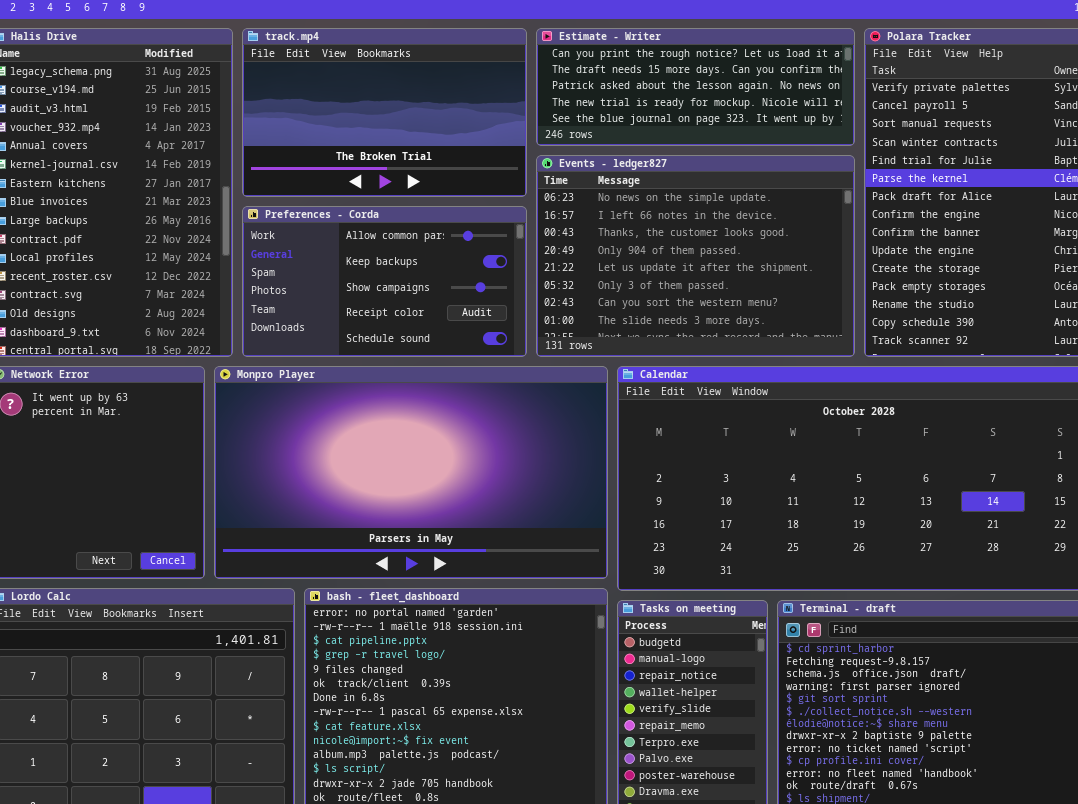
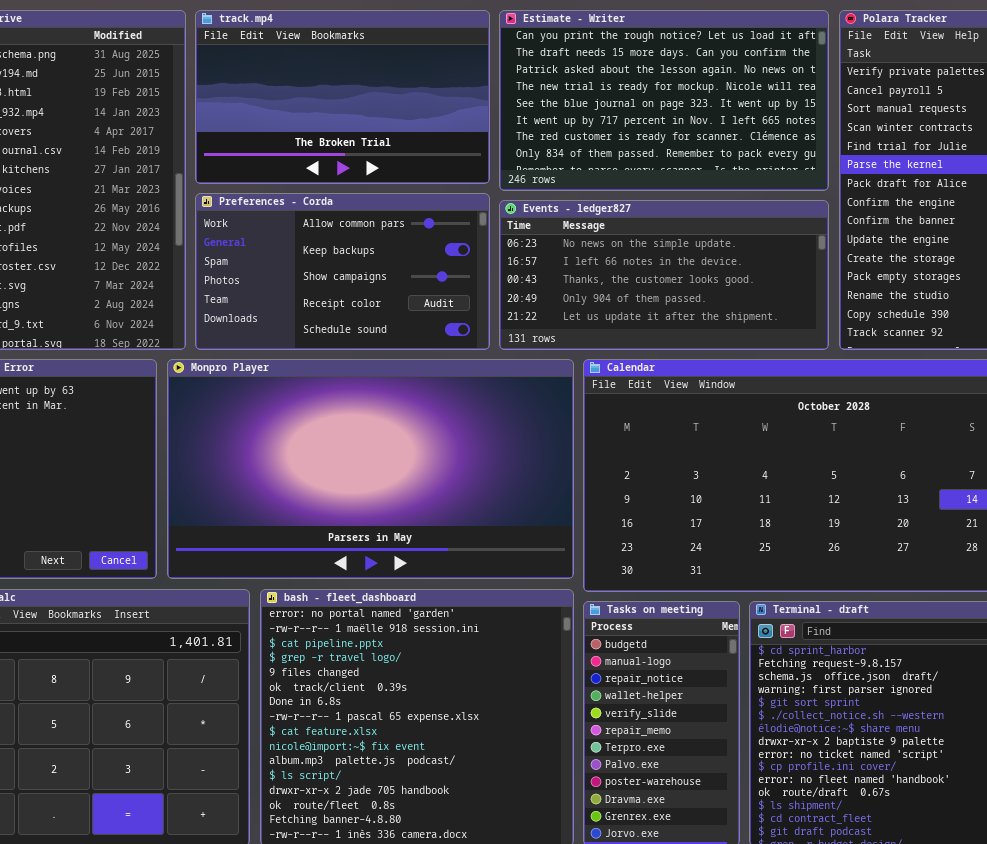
Estimate - Writer: [536,28,855,146] -> [499,10,829,191], resized
Events - ledger827: [536,155,855,357] -> [499,200,829,350], resized

